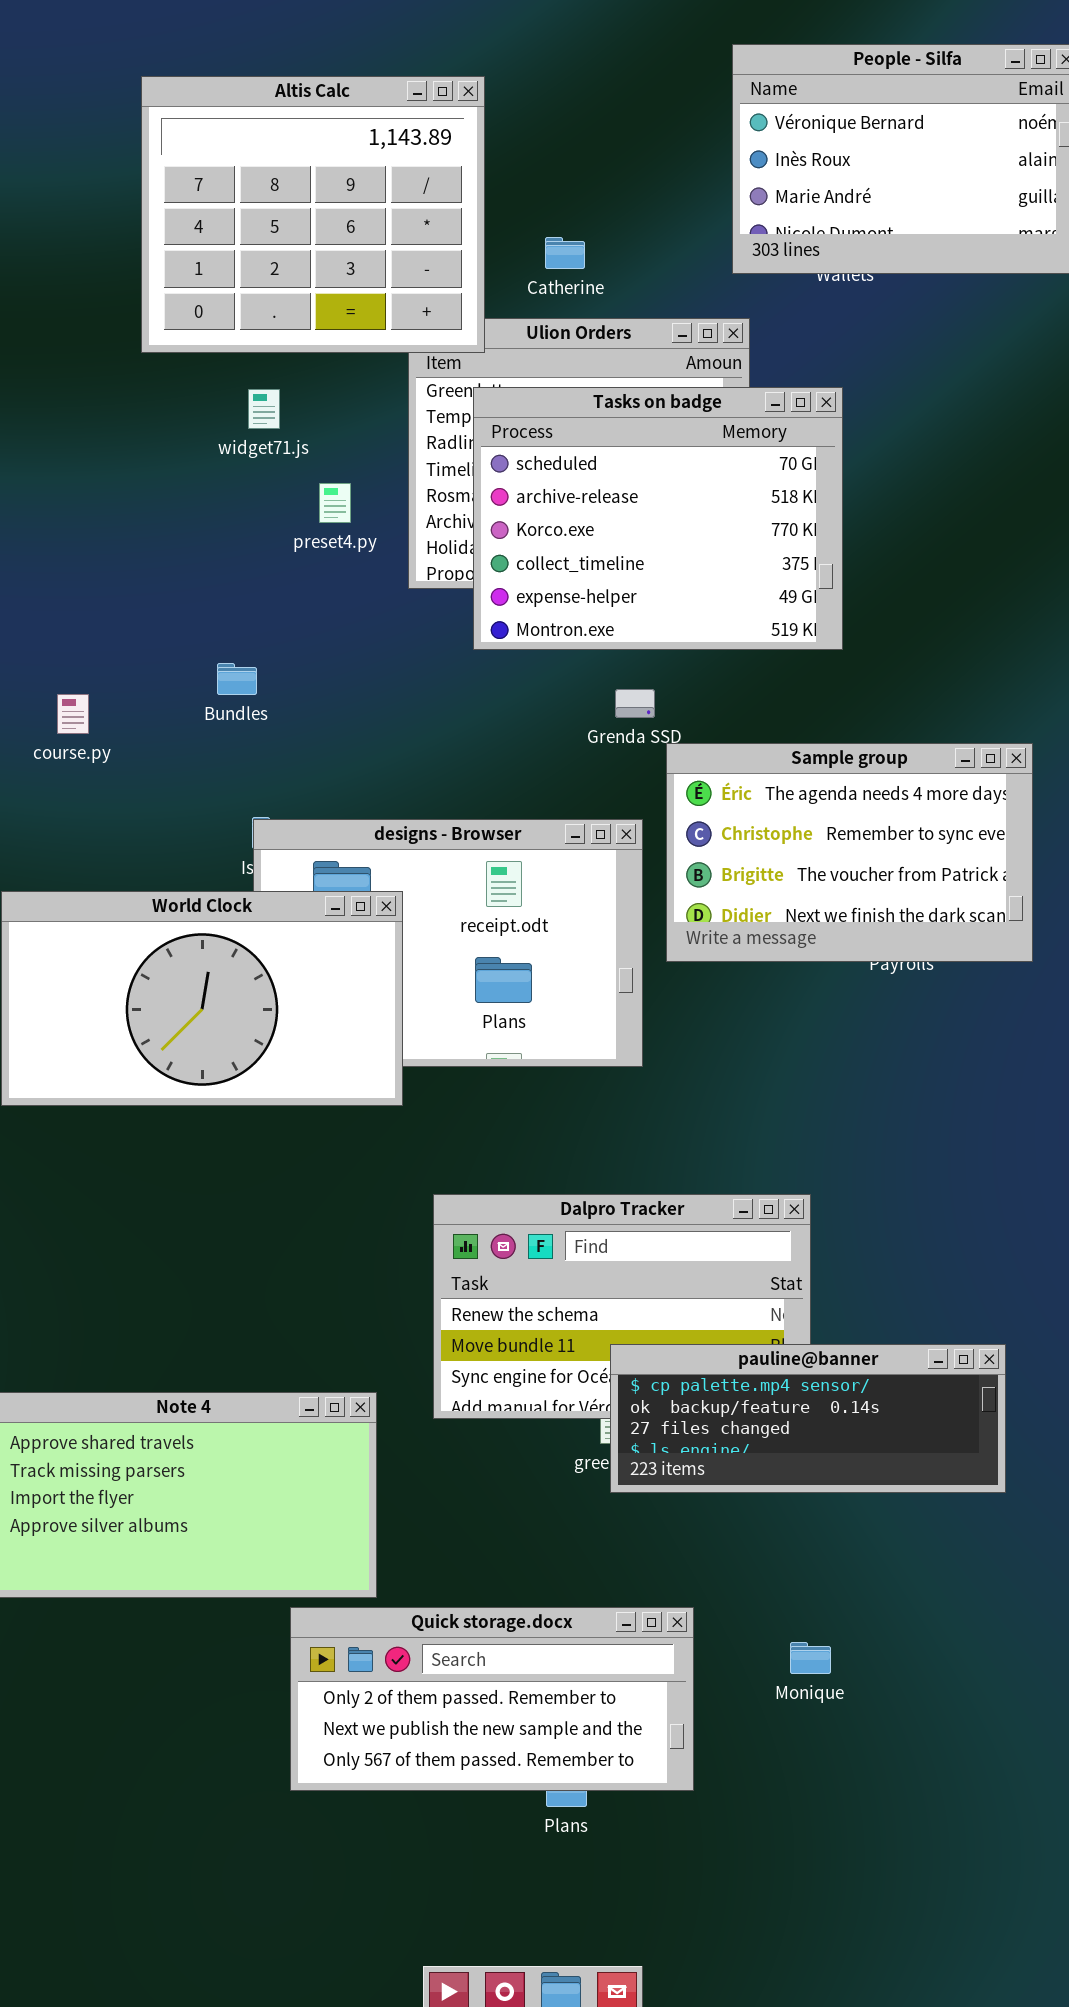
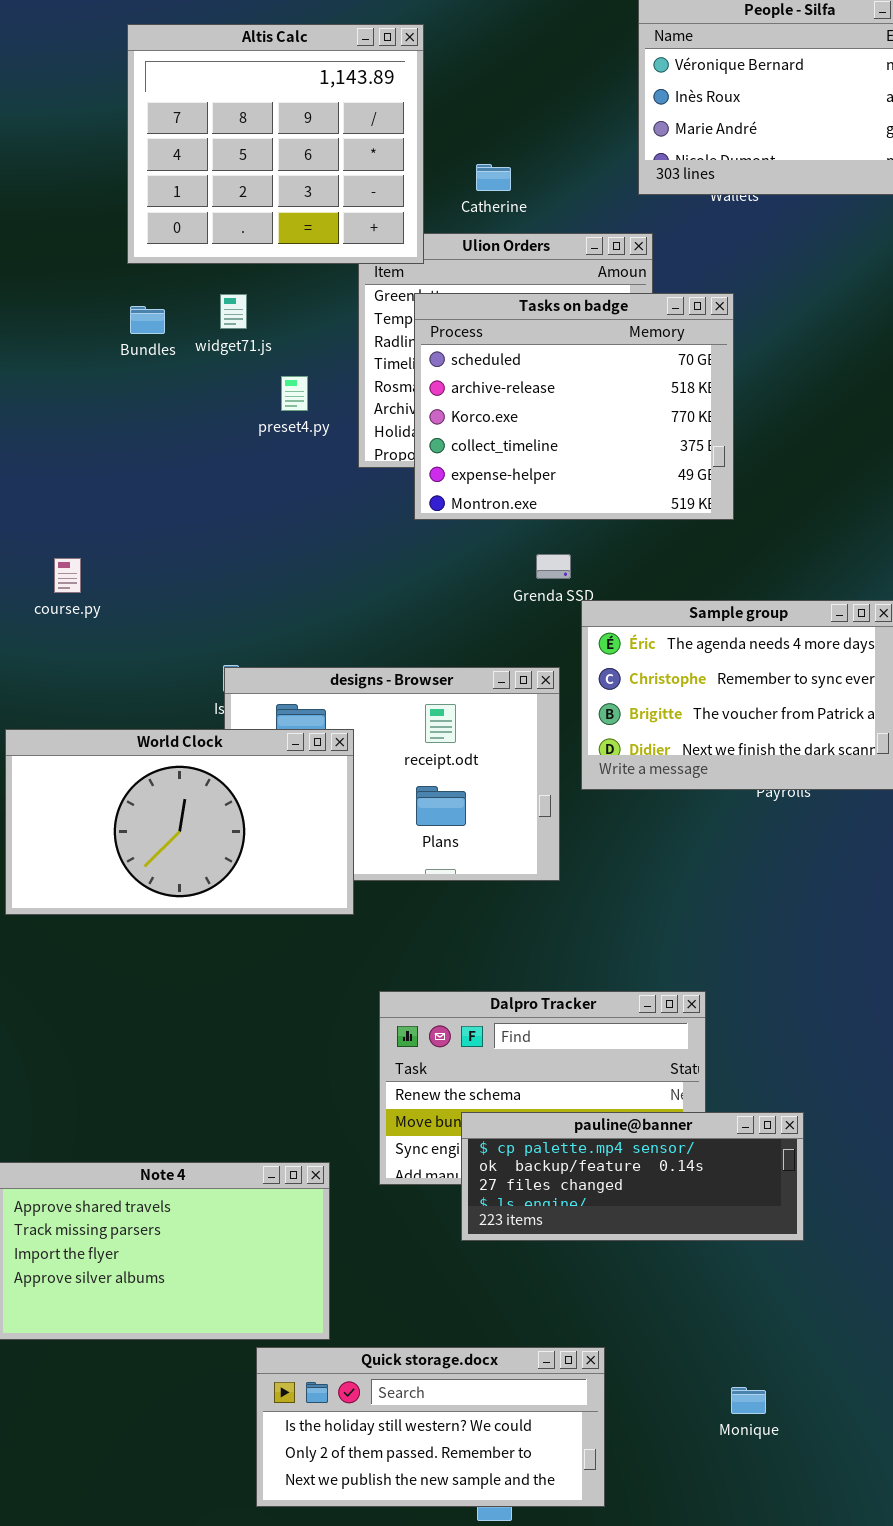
Bundles: [217,663,257,695] -> [130,306,165,334], moved
pauline@banner: [610,1344,1006,1493] -> [461,1112,804,1241], moved
Quick storage.docx: [290,1607,694,1791] -> [256,1347,605,1507], scrolled up 1 row
Monique: [790,1642,831,1674] -> [731,1387,766,1414], moved

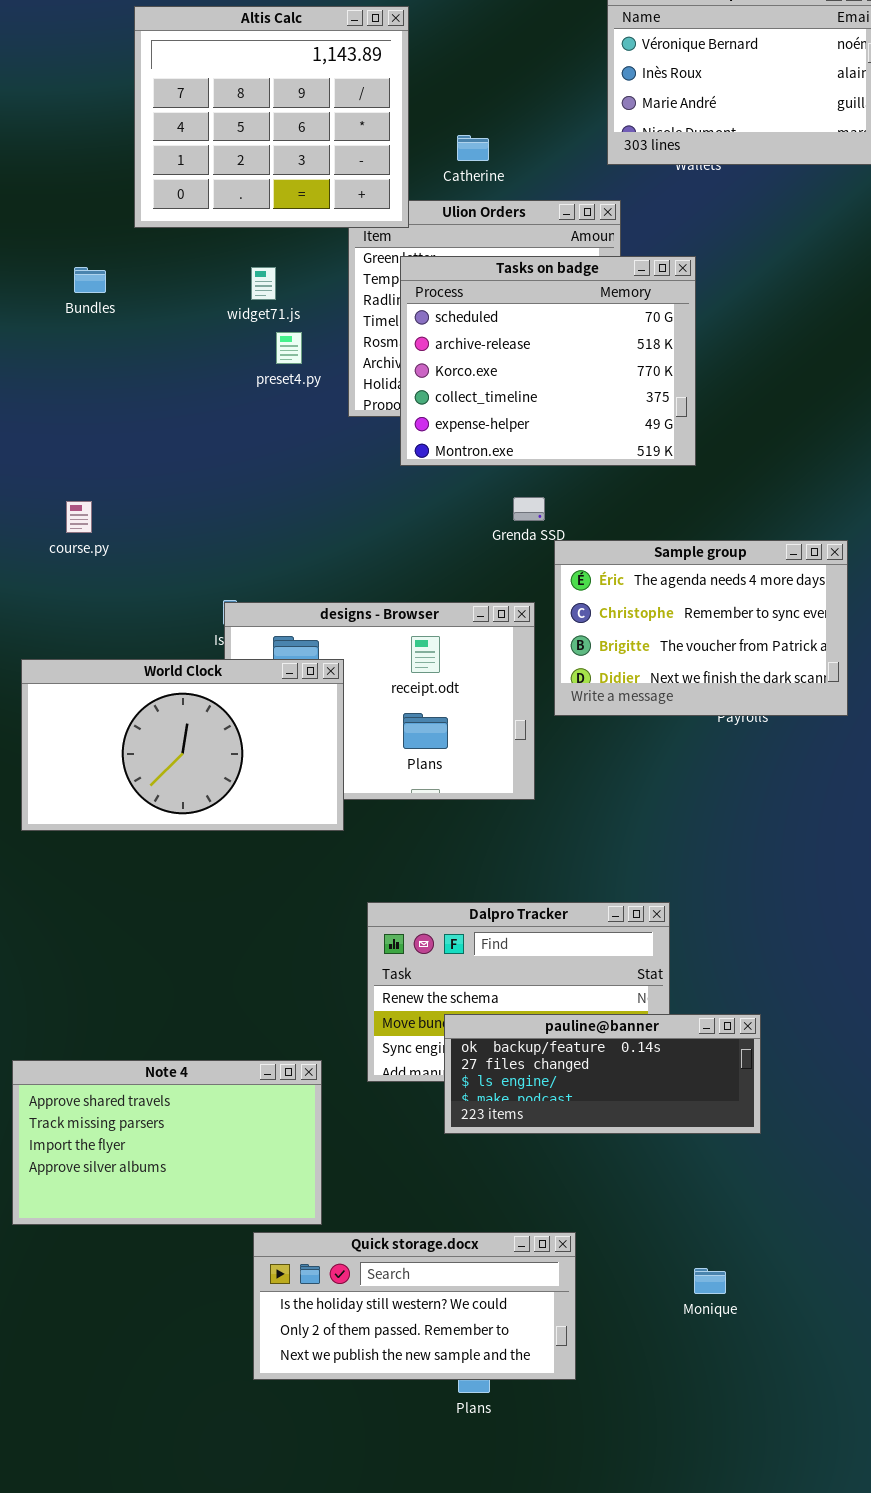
widget71.js: [220,294,247,329] -> [251,267,276,300], moved
Bundles: [130,306,165,334] -> [74,267,106,293], moved
pauline@banner: [461,1112,804,1241] -> [444,1014,761,1134], scrolled down 1 row

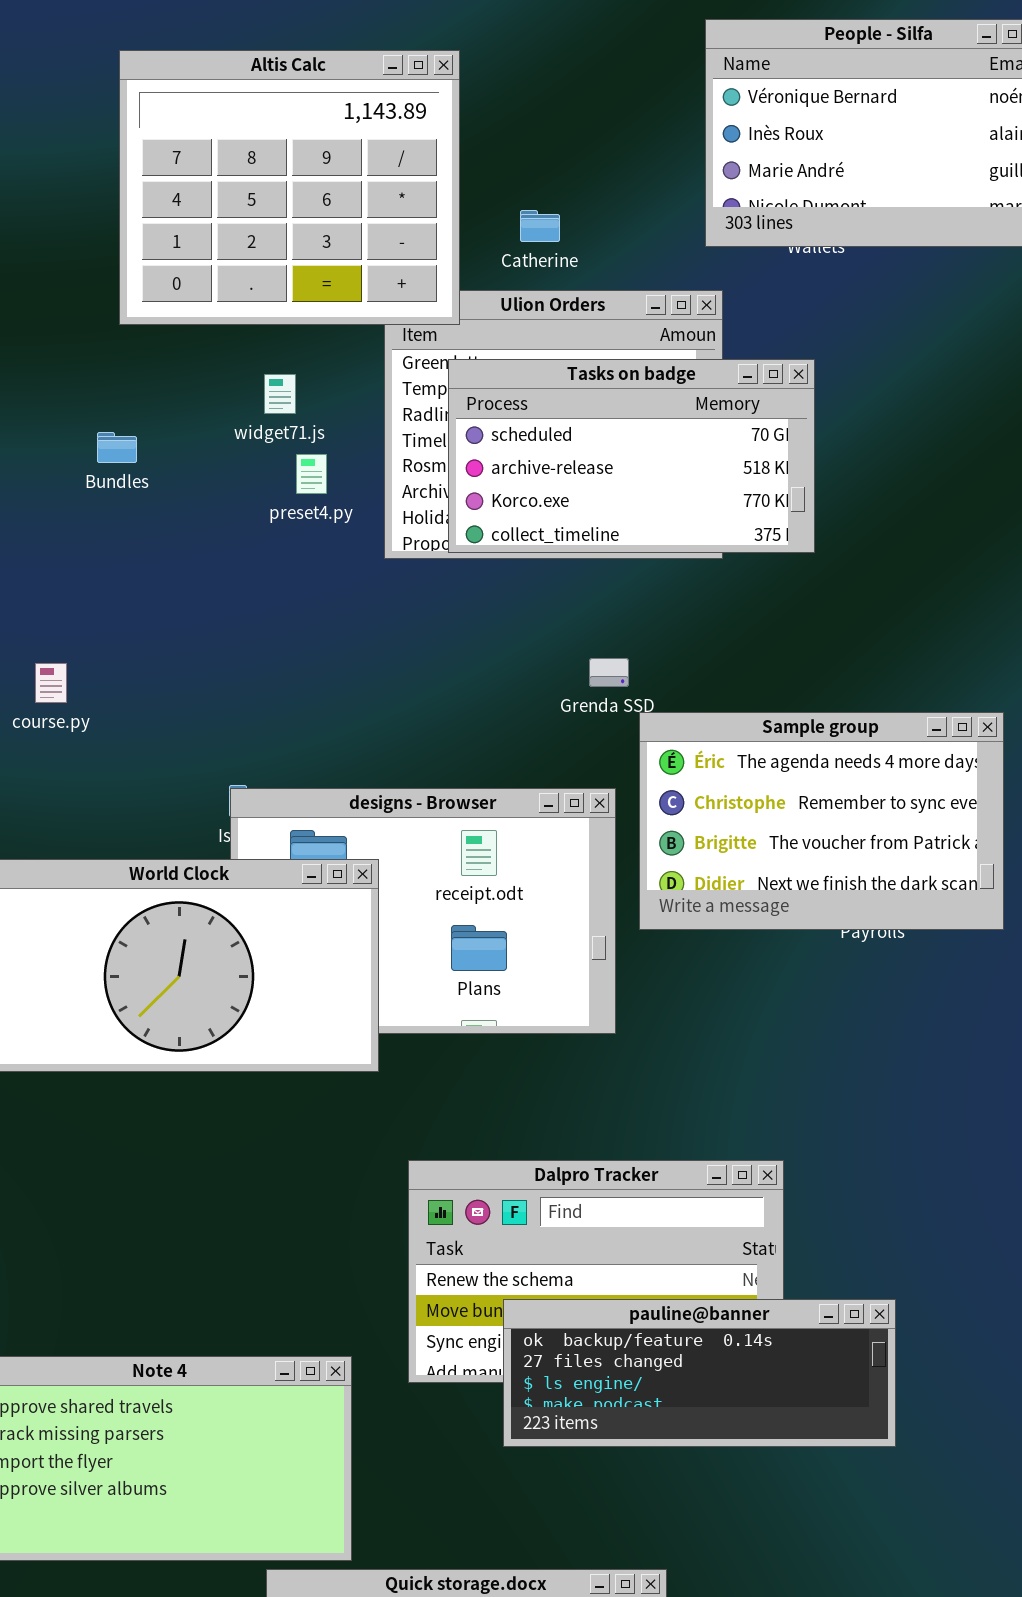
Tasks on badge: [400,256,696,466] -> [448,359,815,553], resized
Bundles: [74,267,106,293] -> [97,432,137,463], moved

